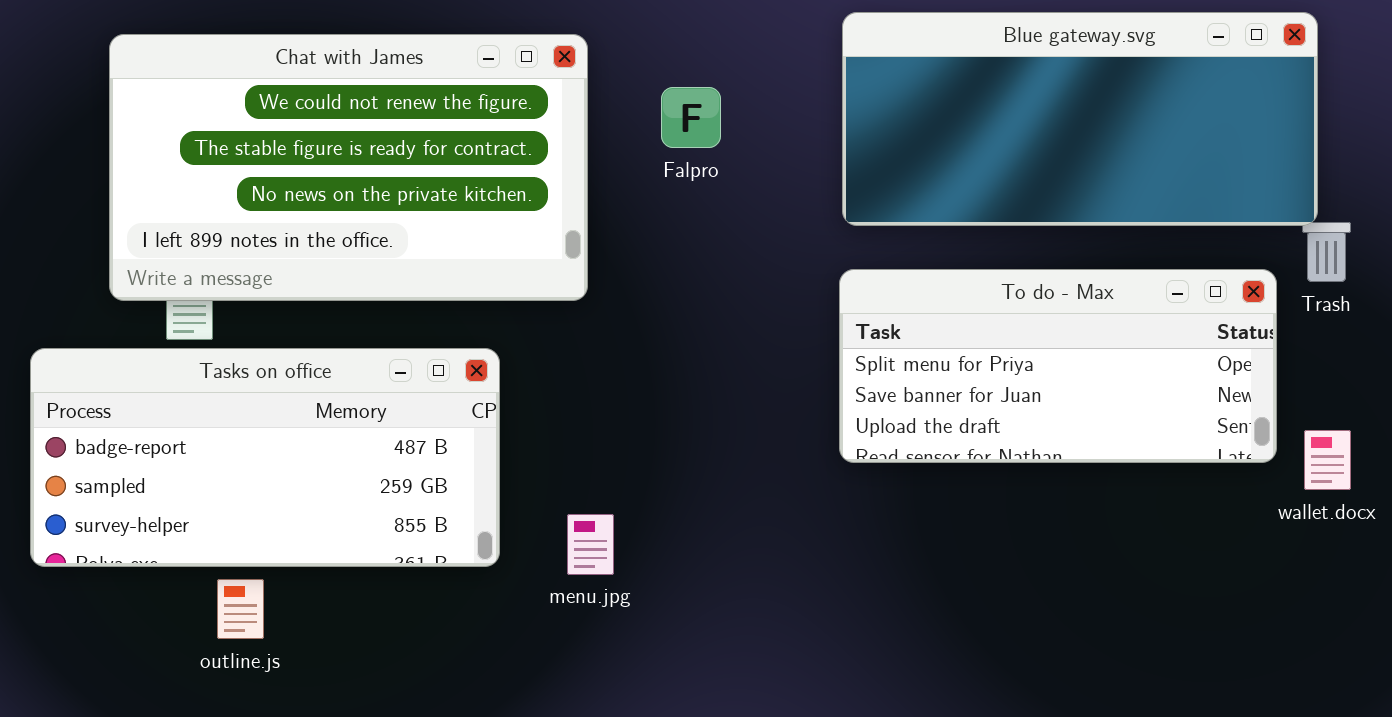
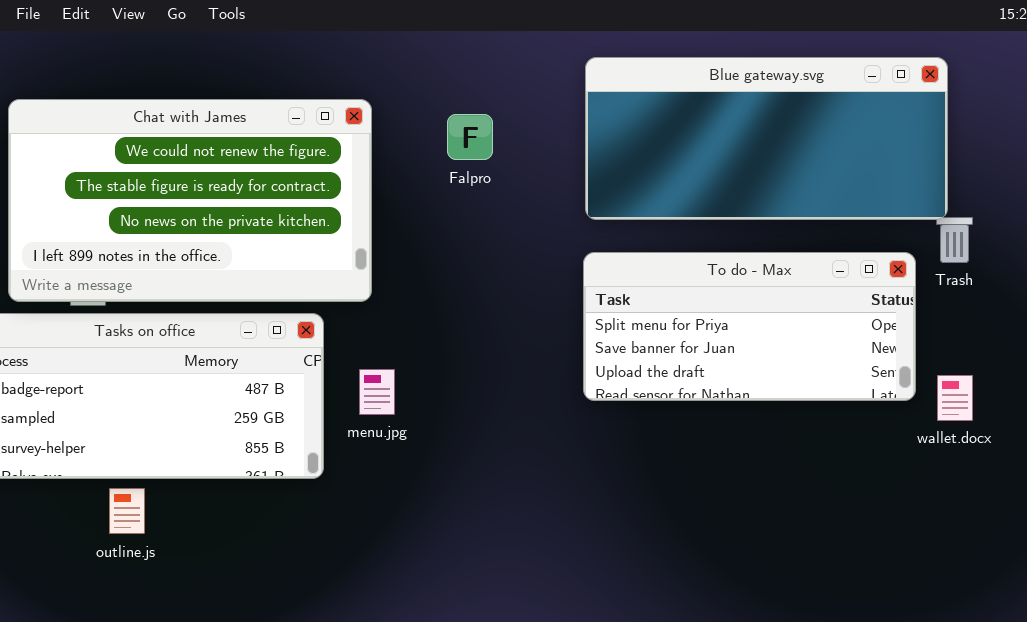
Chat with James: [109,34,588,301] -> [8,99,372,302], moved
menu.jpg: [567,514,614,575] -> [359,369,395,415], moved

